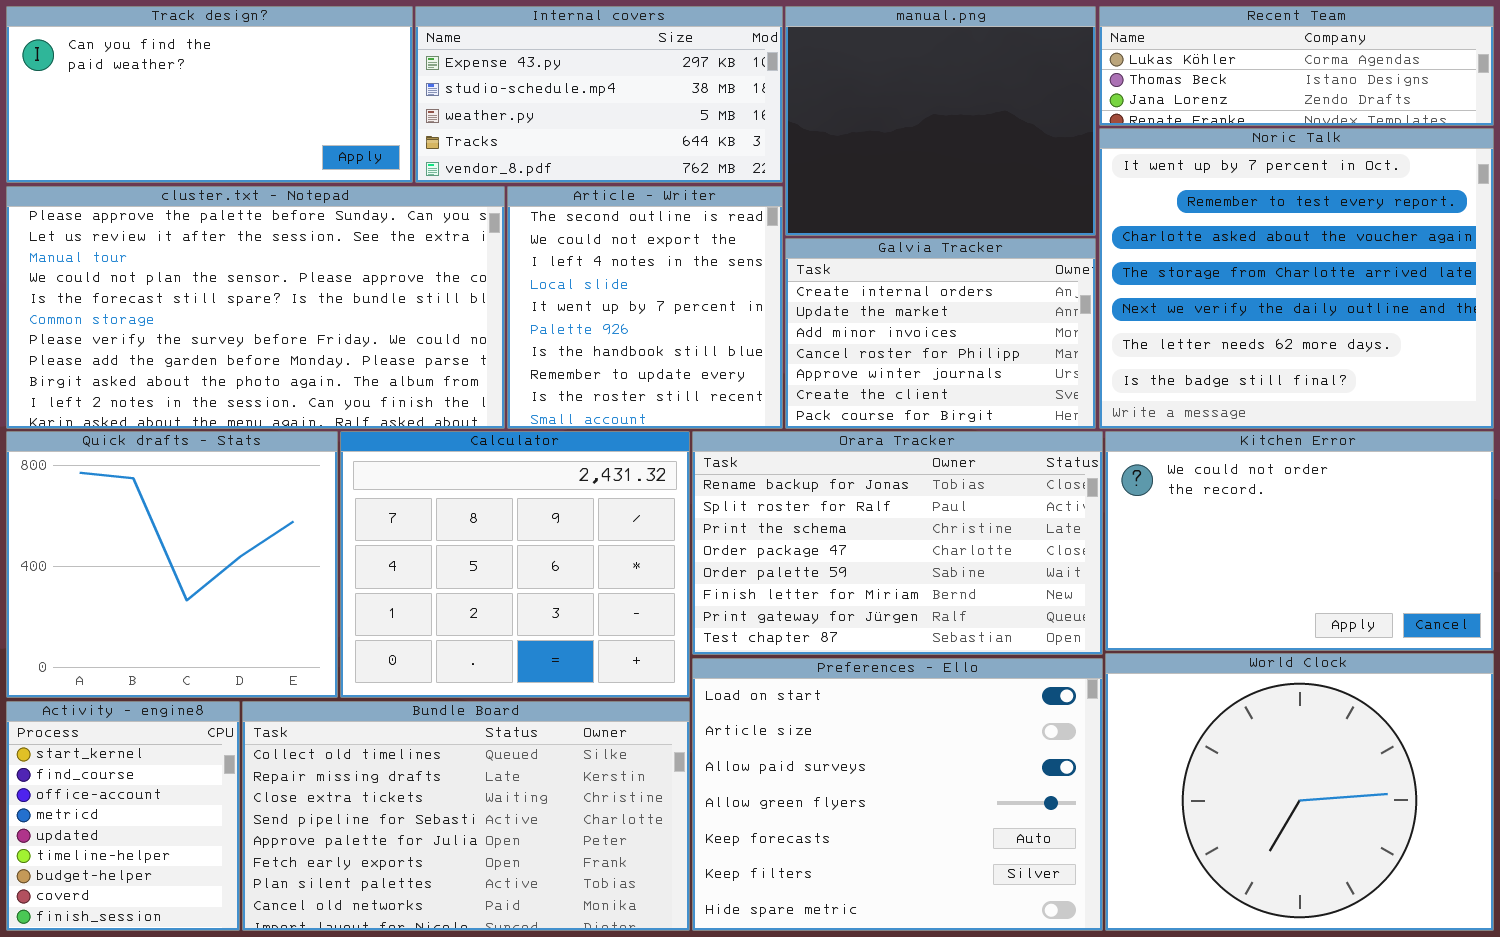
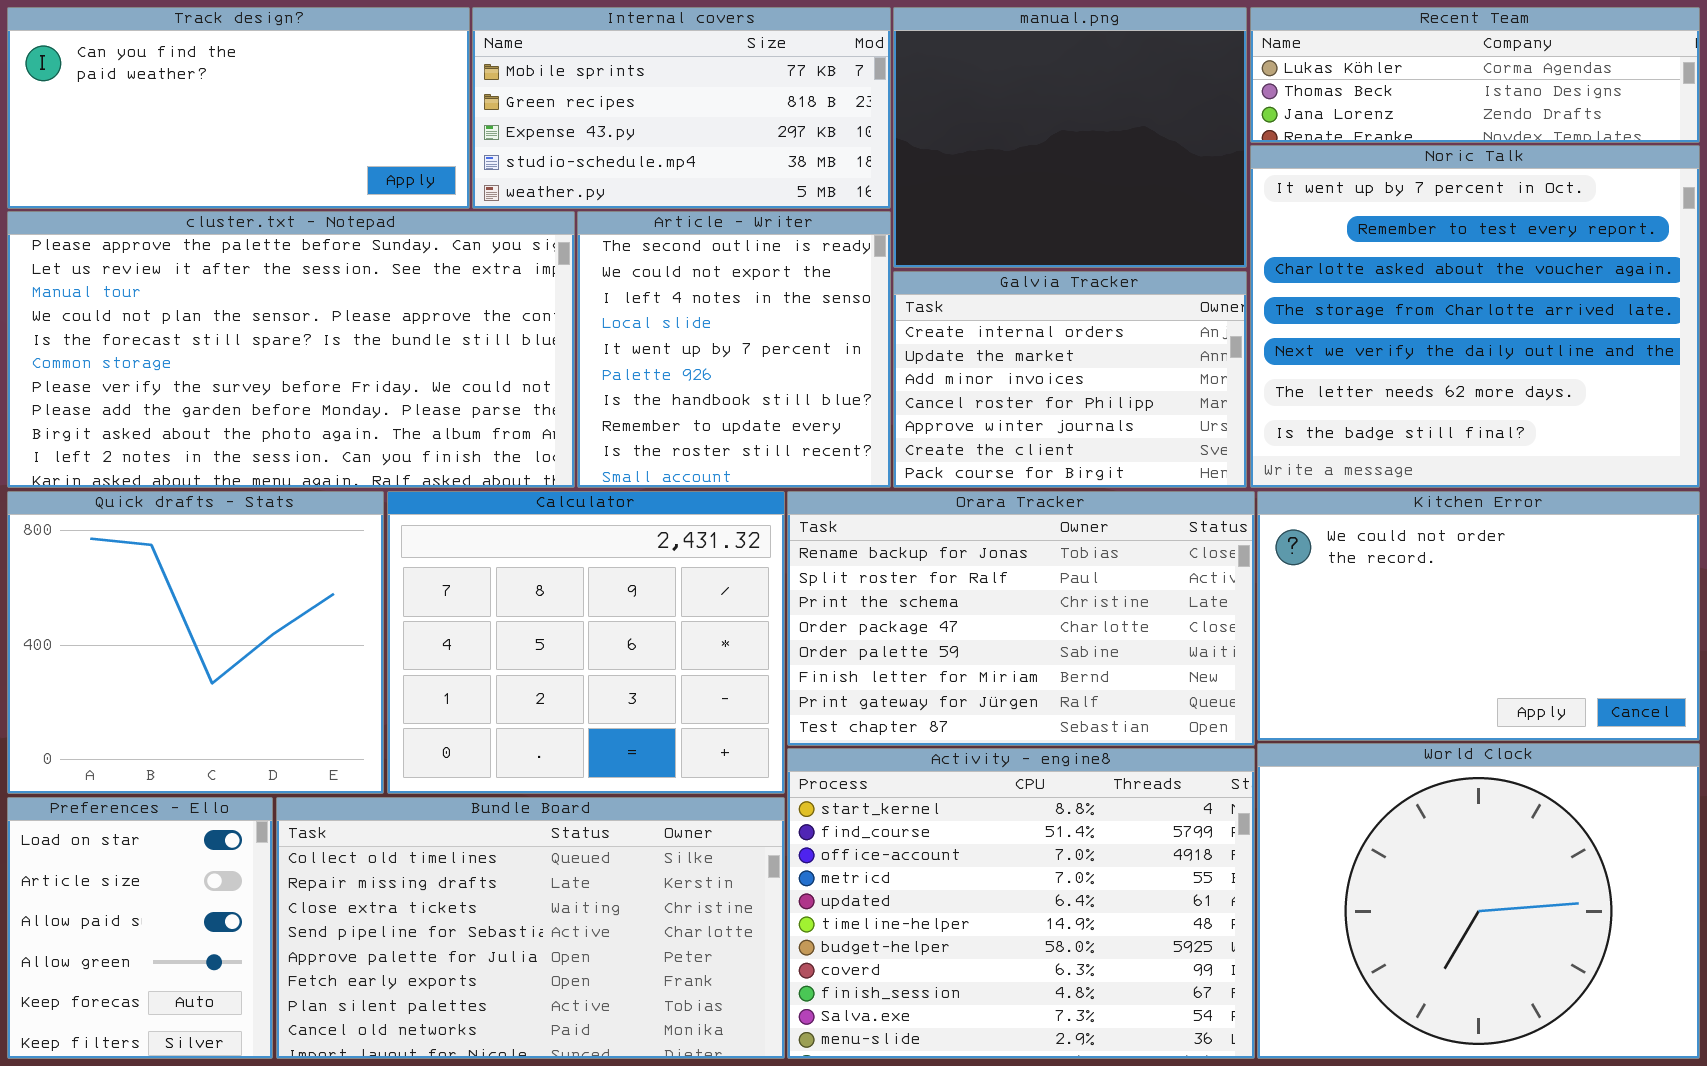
Internal covers: [415,6,783,183] -> [472,7,891,209], scrolled up 2 rows
Preferences - Ello: [692,658,1103,931] -> [7,797,273,1059], moved, resized
Activity - engine8: [6,701,240,931] -> [787,748,1255,1059], moved, resized

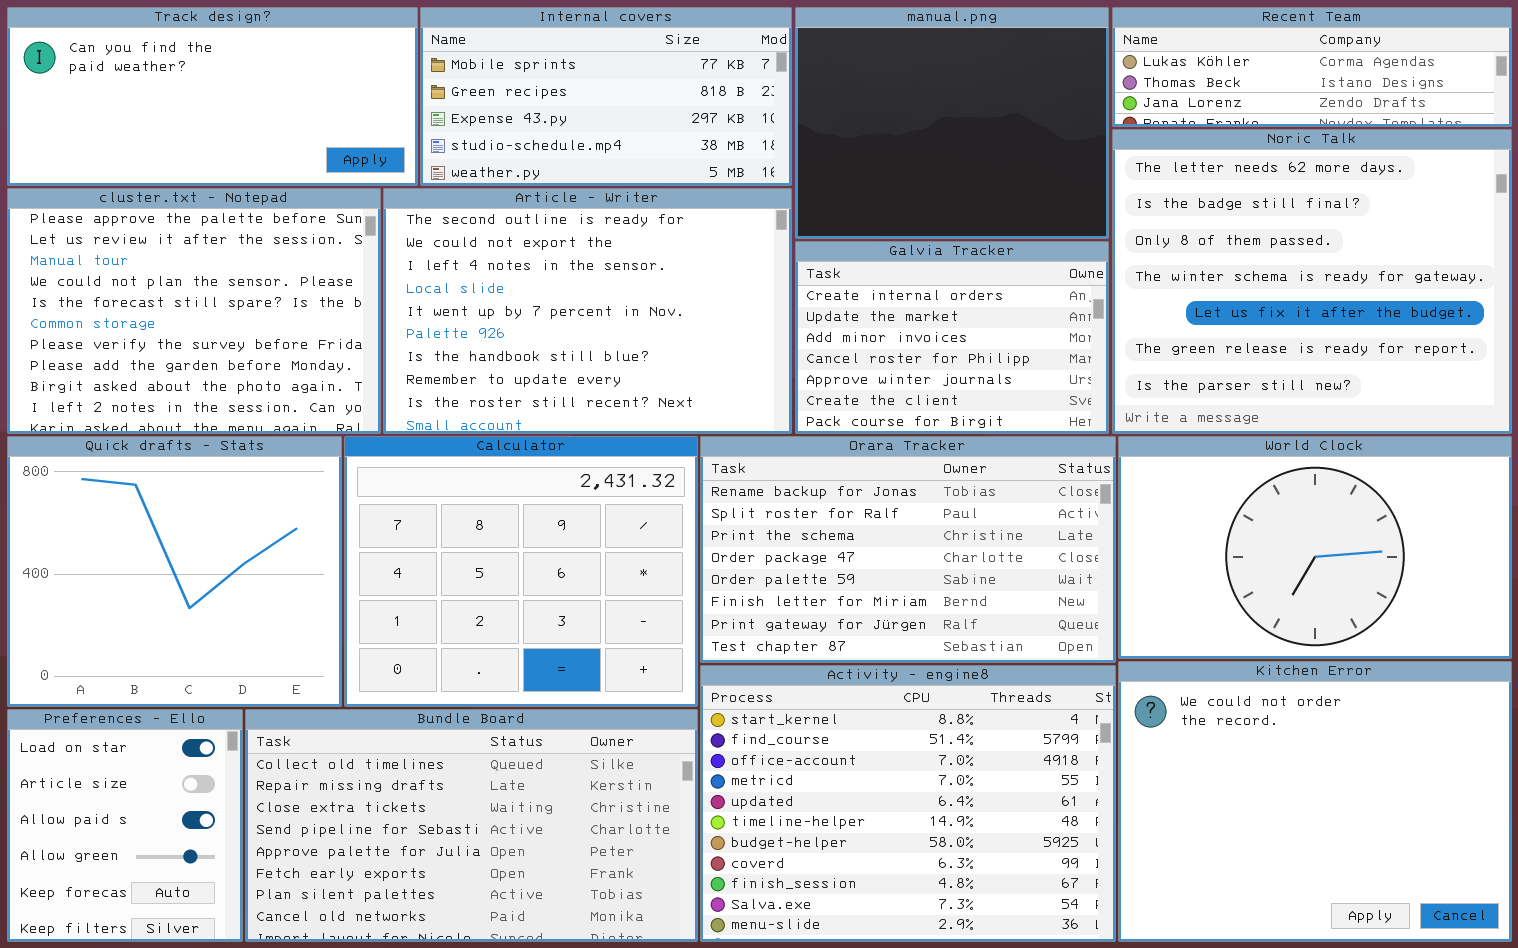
Noric Talk: [1250,145,1700,488] -> [1112,129,1512,434], scrolled down 5 rows
cluster.txt - Notepad: [7,211,575,488] -> [7,188,381,434], resized
Article - Writer: [577,211,891,488] -> [383,188,792,434], resized
Kitchen Error: [1257,491,1700,741] -> [1118,661,1512,942], moved, resized
World Clock: [1257,743,1700,1059] -> [1118,436,1512,659], moved, resized

